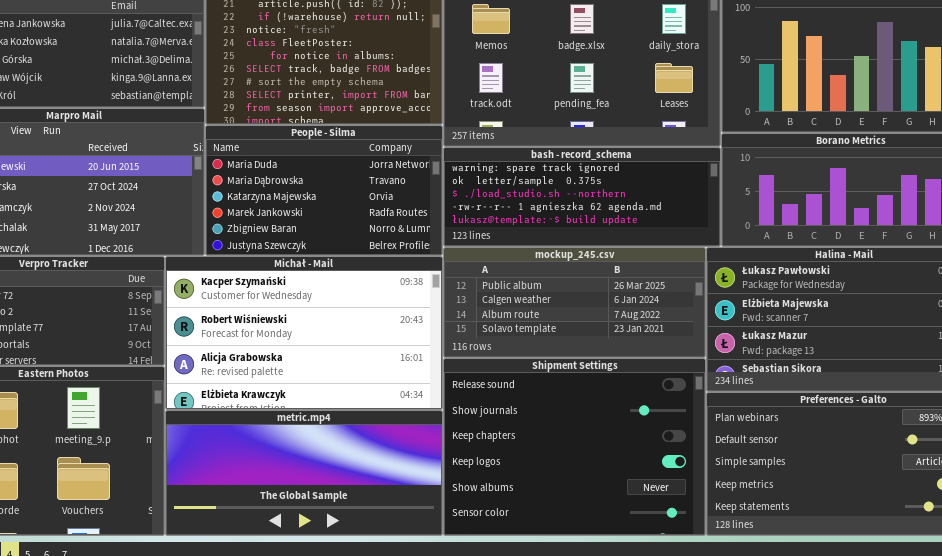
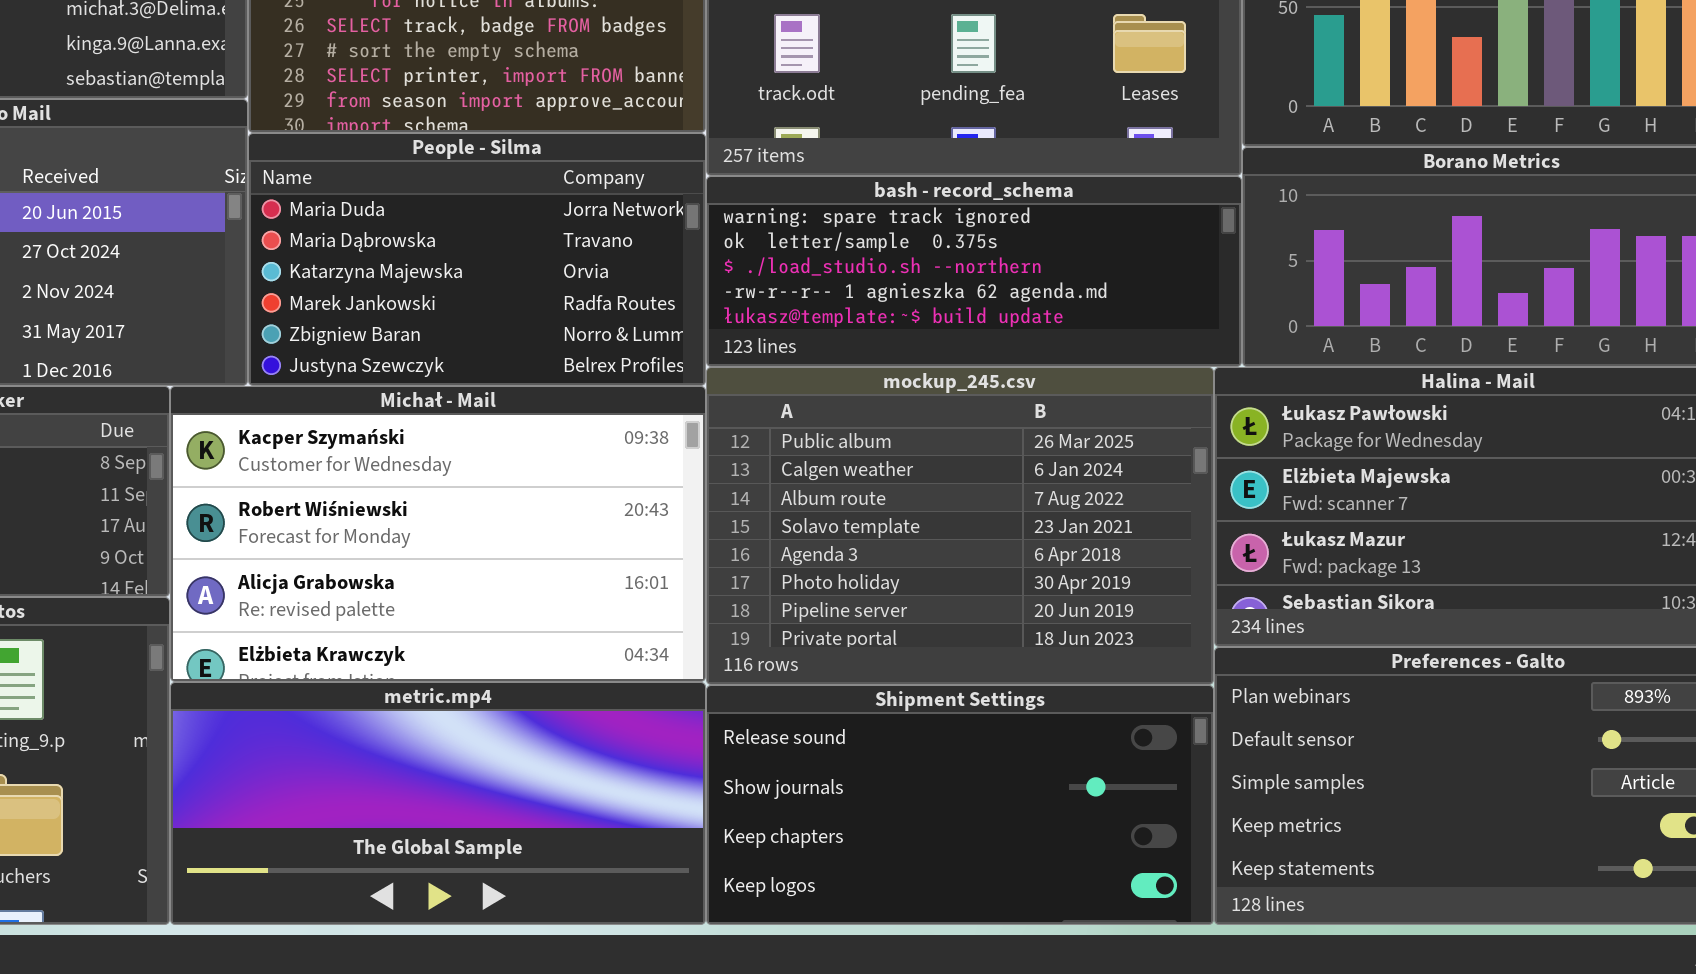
mockup_245.csv: [443,247,706,358] -> [706,367,1214,685], resized
Shipment Settings: [443,358,706,536] -> [706,685,1214,925], resized

